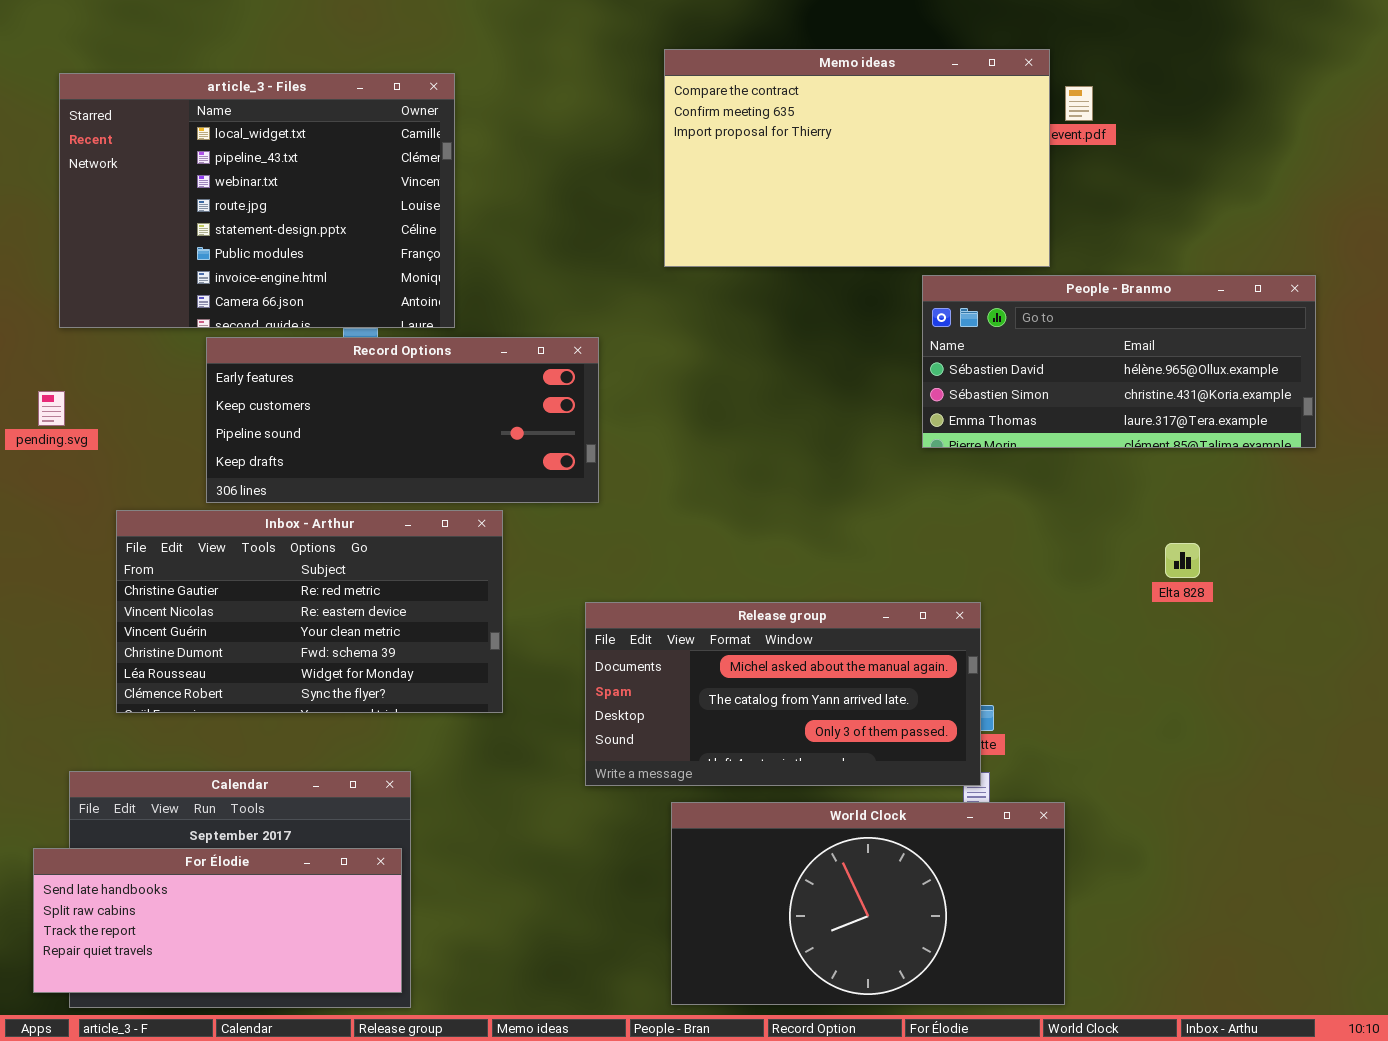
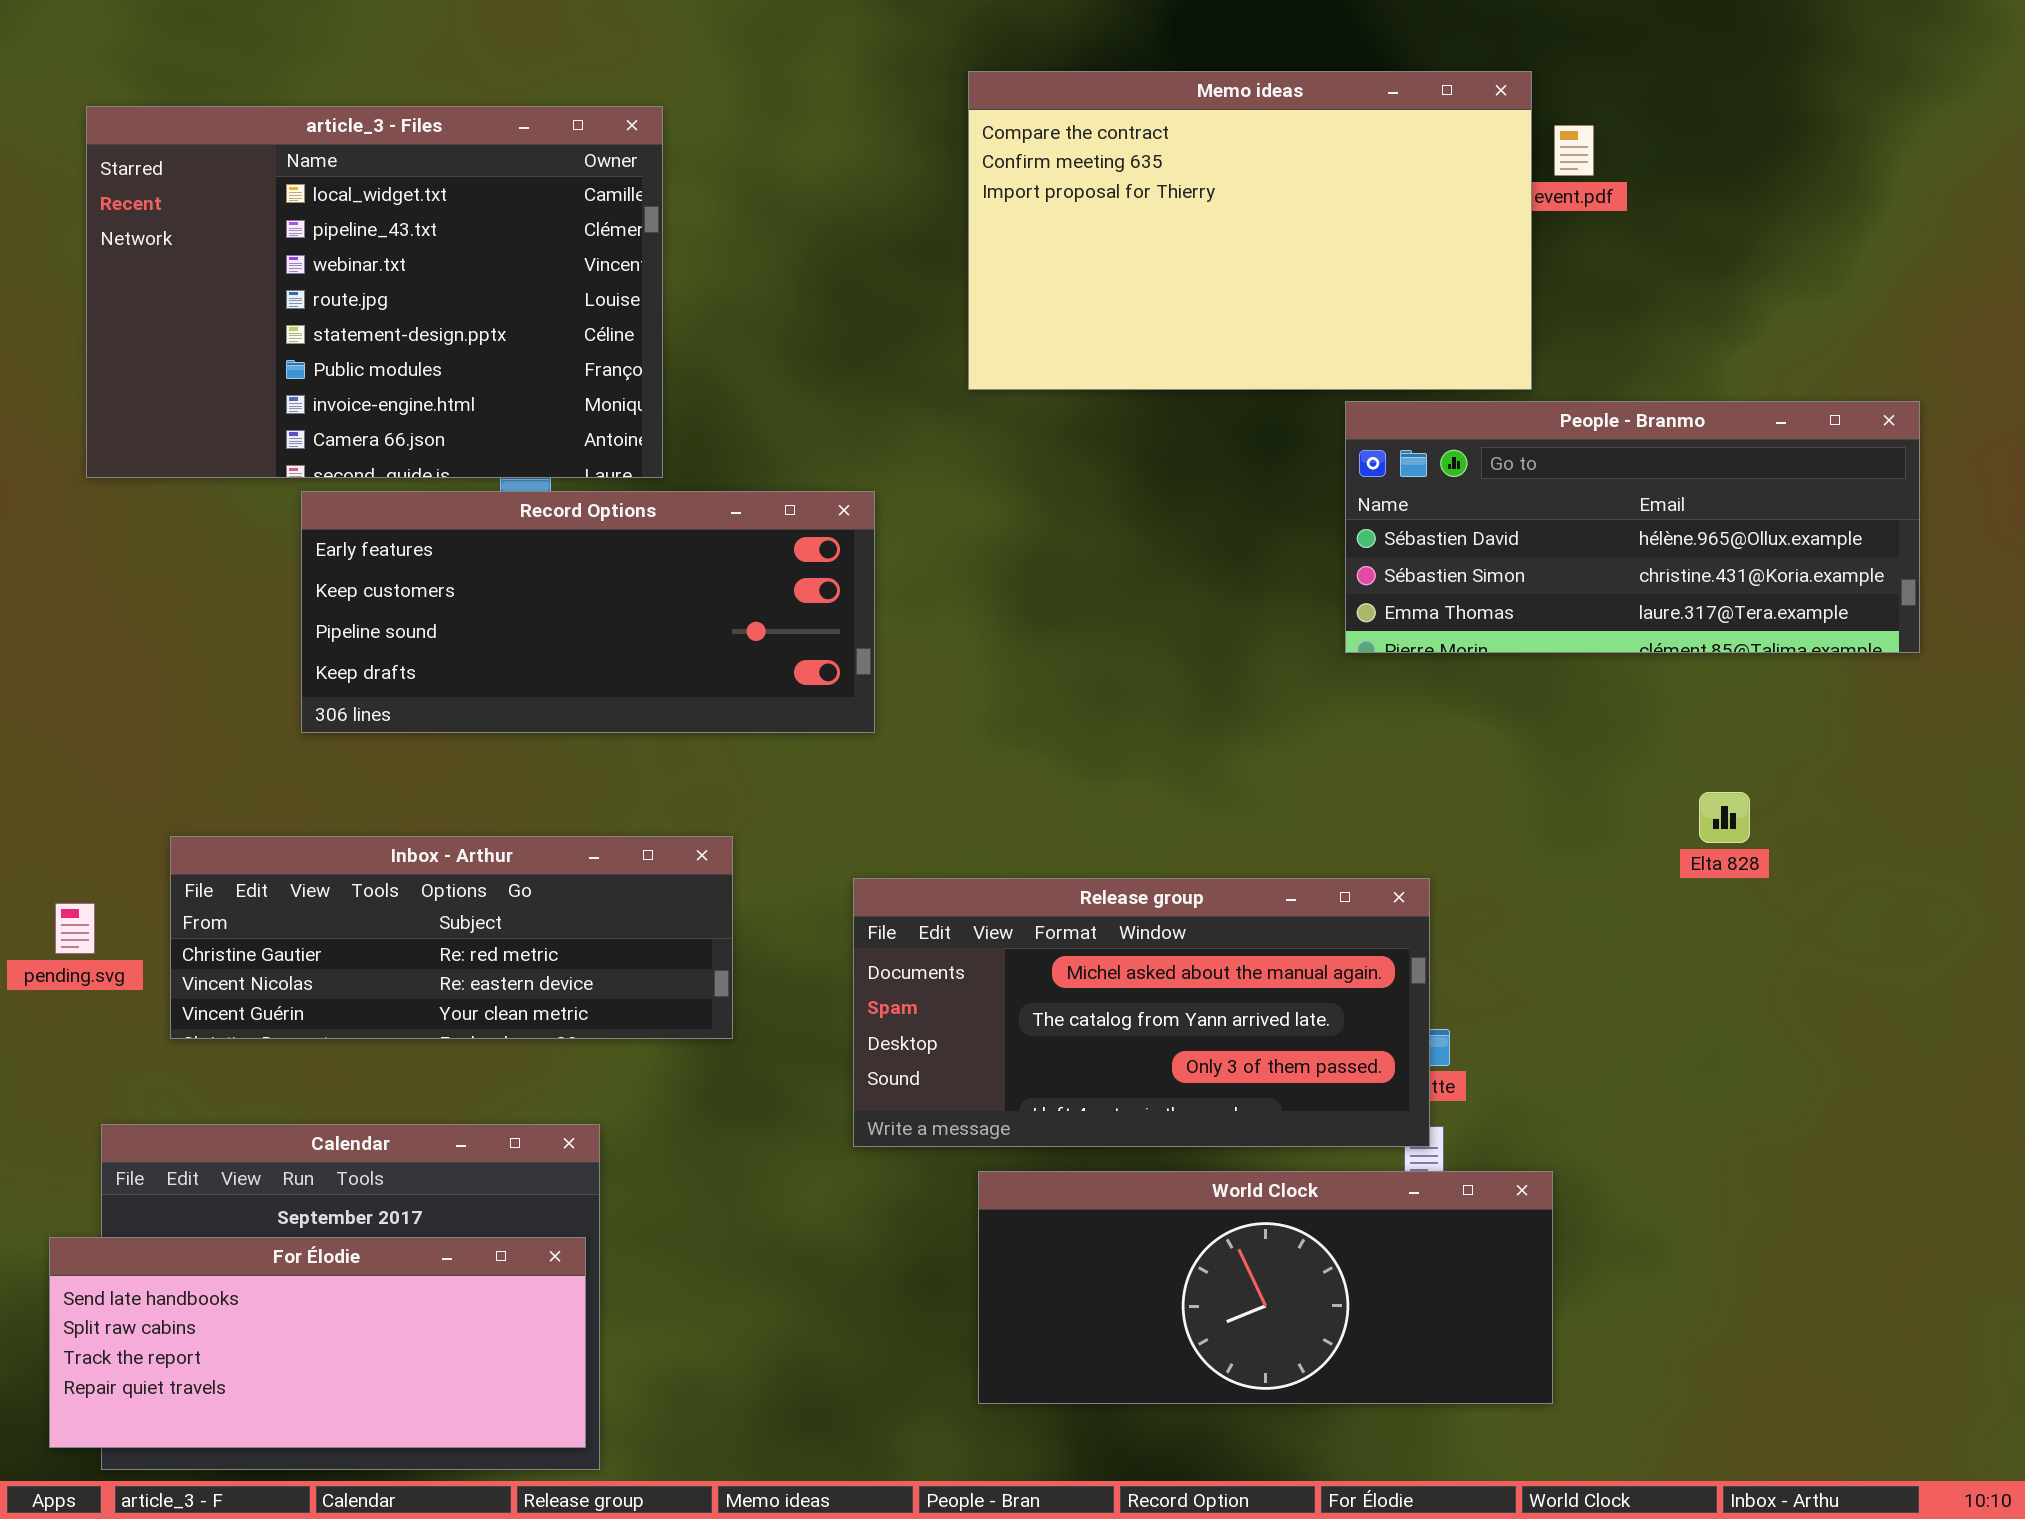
pending.svg: [38,391,65,426] -> [55,903,95,954], moved
Inbox - Arthur: [116,510,503,713] -> [170,836,733,1039], resized
World Clock: [671,802,1065,1005] -> [978,1171,1553,1404], resized

